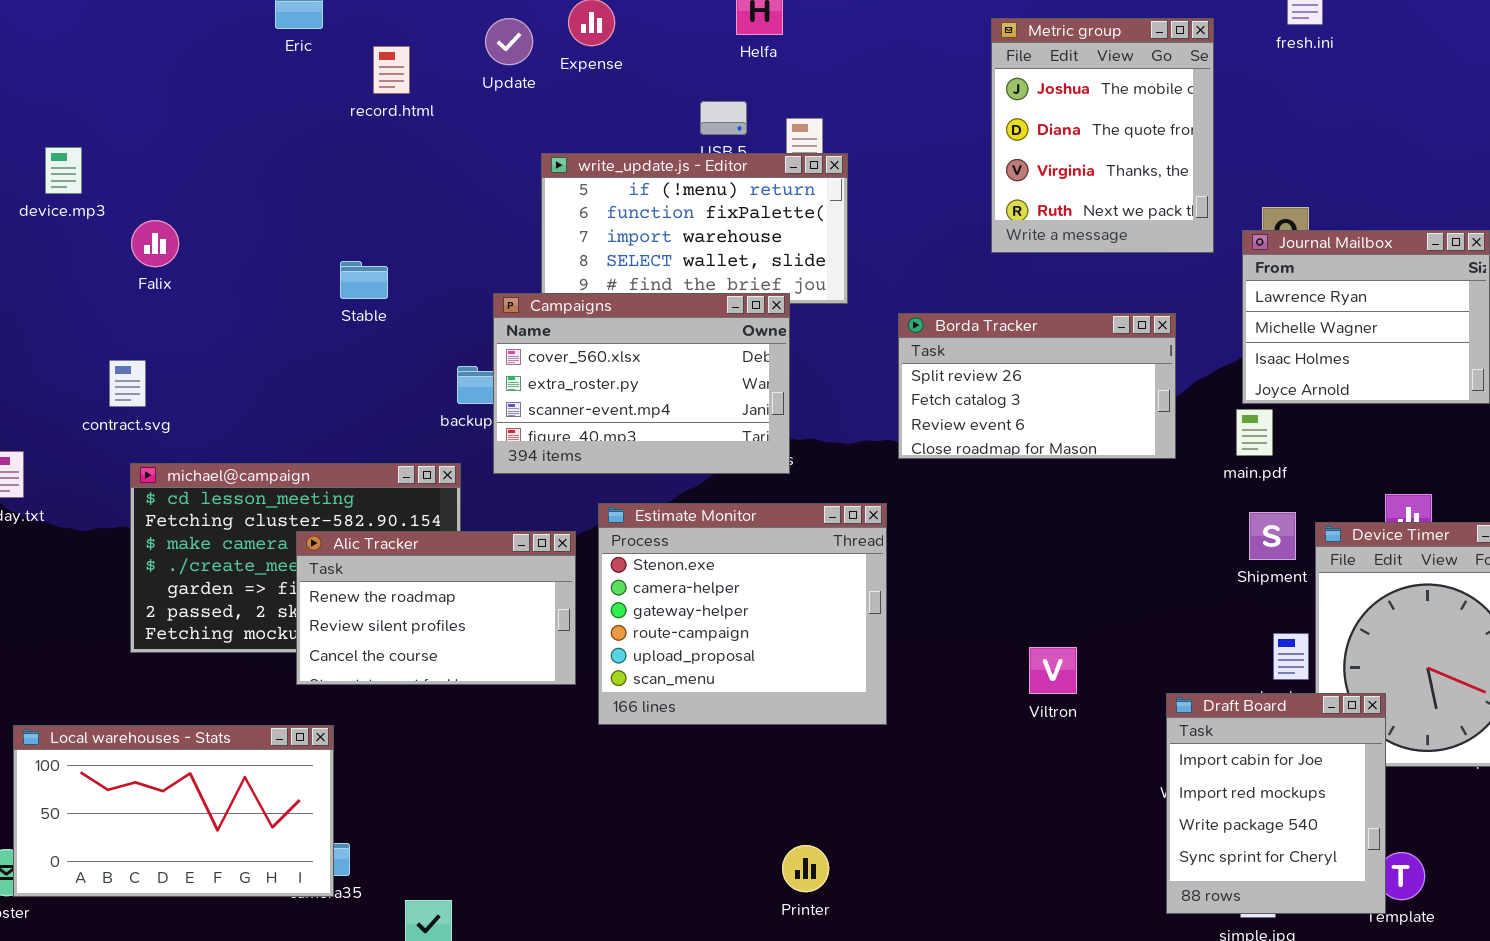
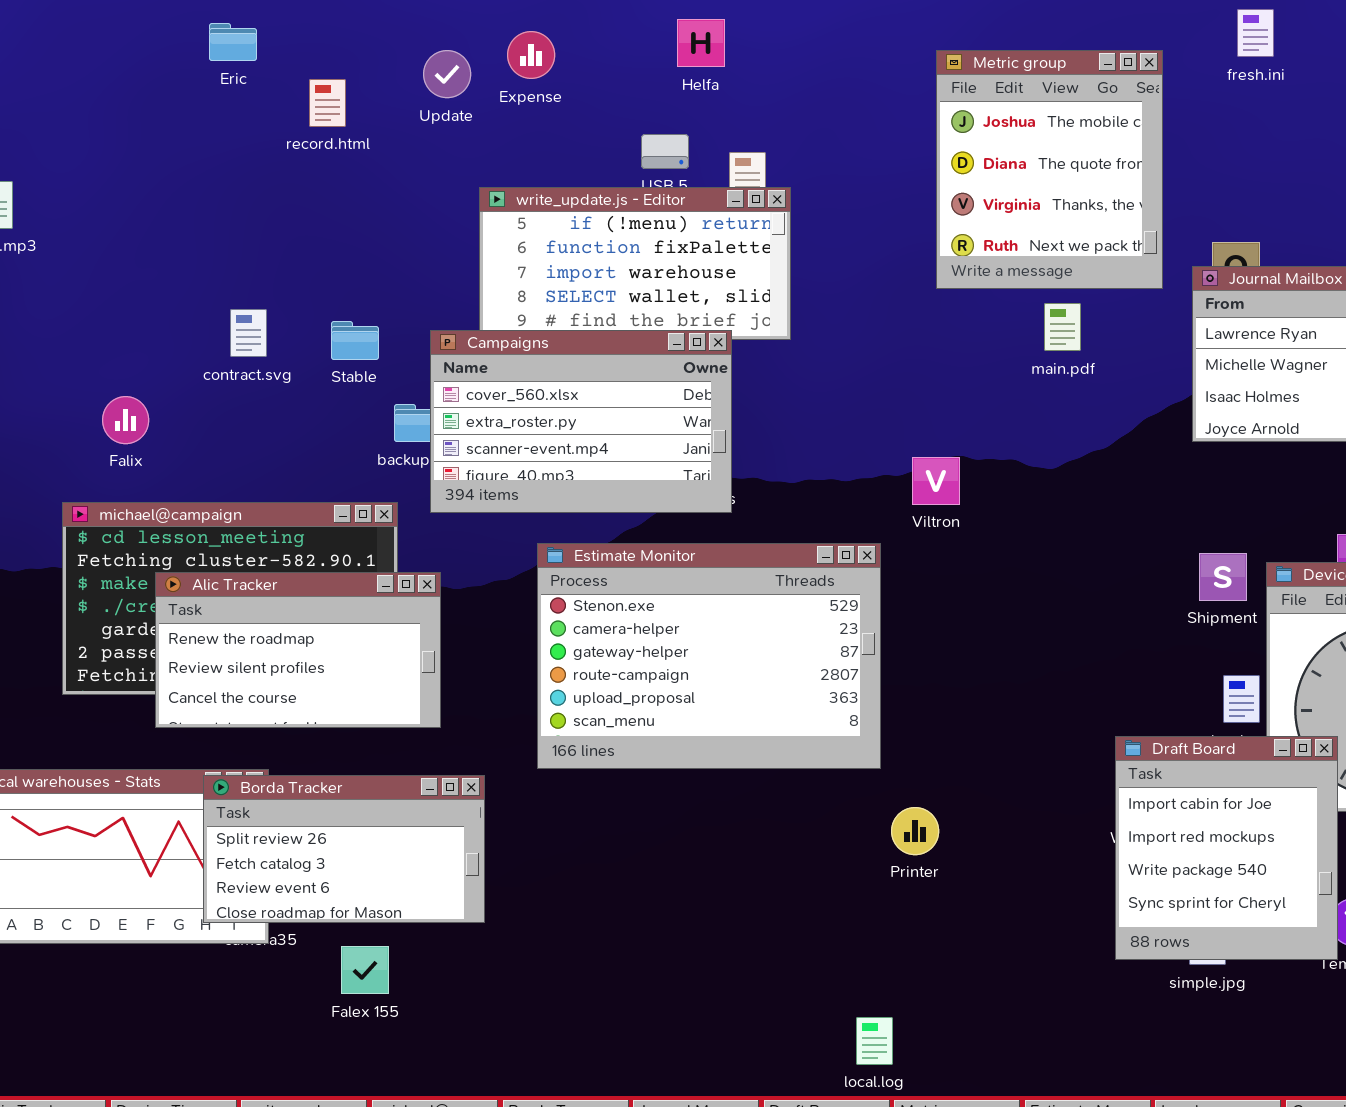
Falix: [131,220,179,267] -> [102,396,149,444], moved
Stable: [340,261,388,299] -> [331,321,379,360], moved
Borda Tracker: [898,313,1176,459] -> [203,775,485,923], moved
contract.svg: [109,360,146,407] -> [230,309,267,357], moved
main.pdf: [1236,409,1273,456] -> [1044,303,1081,351], moved
Estimate Monitor: [598,503,887,725] -> [537,543,881,769], resized
Alic Tracker: [296,531,576,685] -> [155,572,441,728], moved
Viltron: [1029,647,1077,694] -> [912,457,960,505], moved
Printer: [782,845,829,892] -> [891,807,939,855], moved

